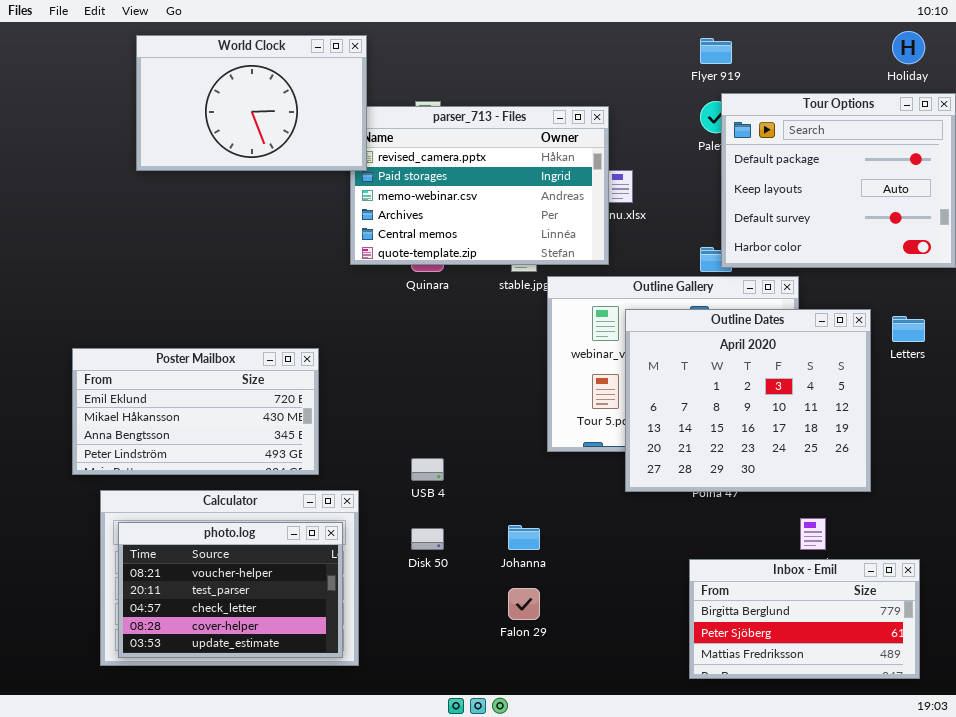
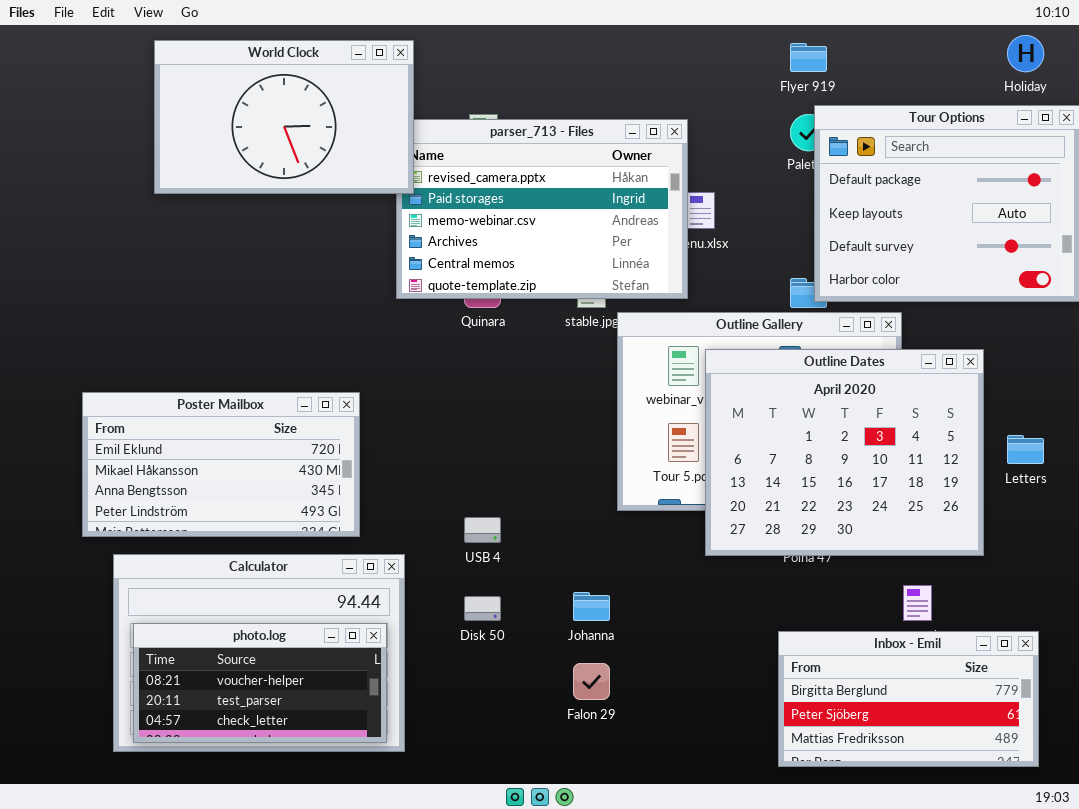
Letters: [892,316,925,342] -> [1007,435,1044,464], moved
photo.log: [118,522,343,658] -> [133,623,387,743], resized

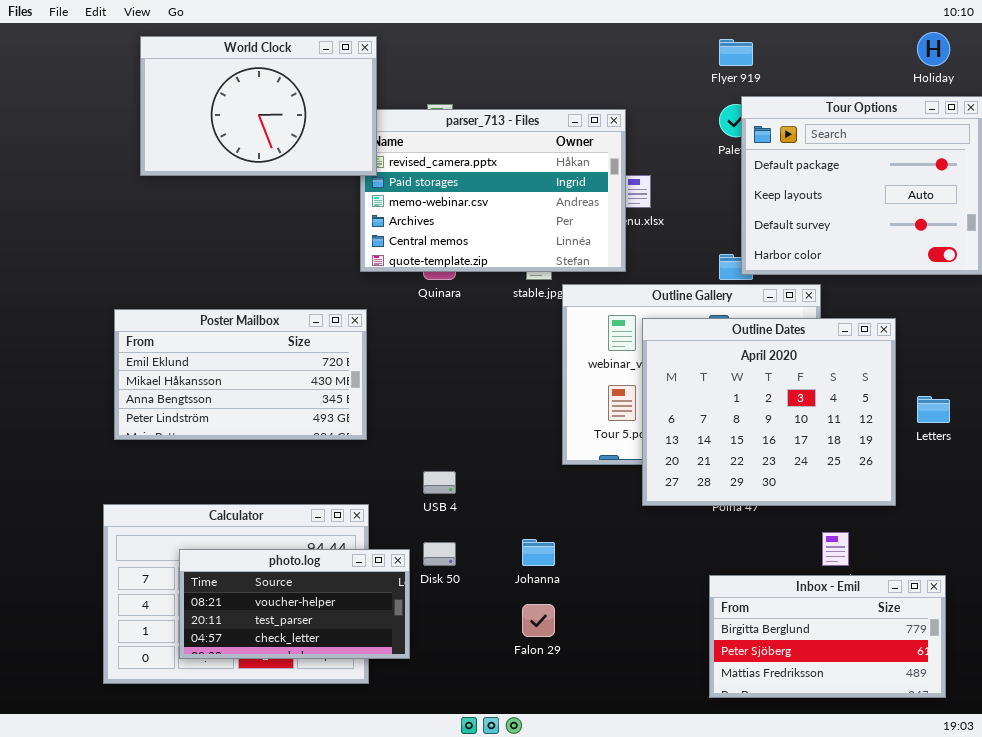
Poster Mailbox: [82,392,360,537] -> [114,309,367,440], moved
photo.log: [133,623,387,743] -> [179,549,410,659], moved

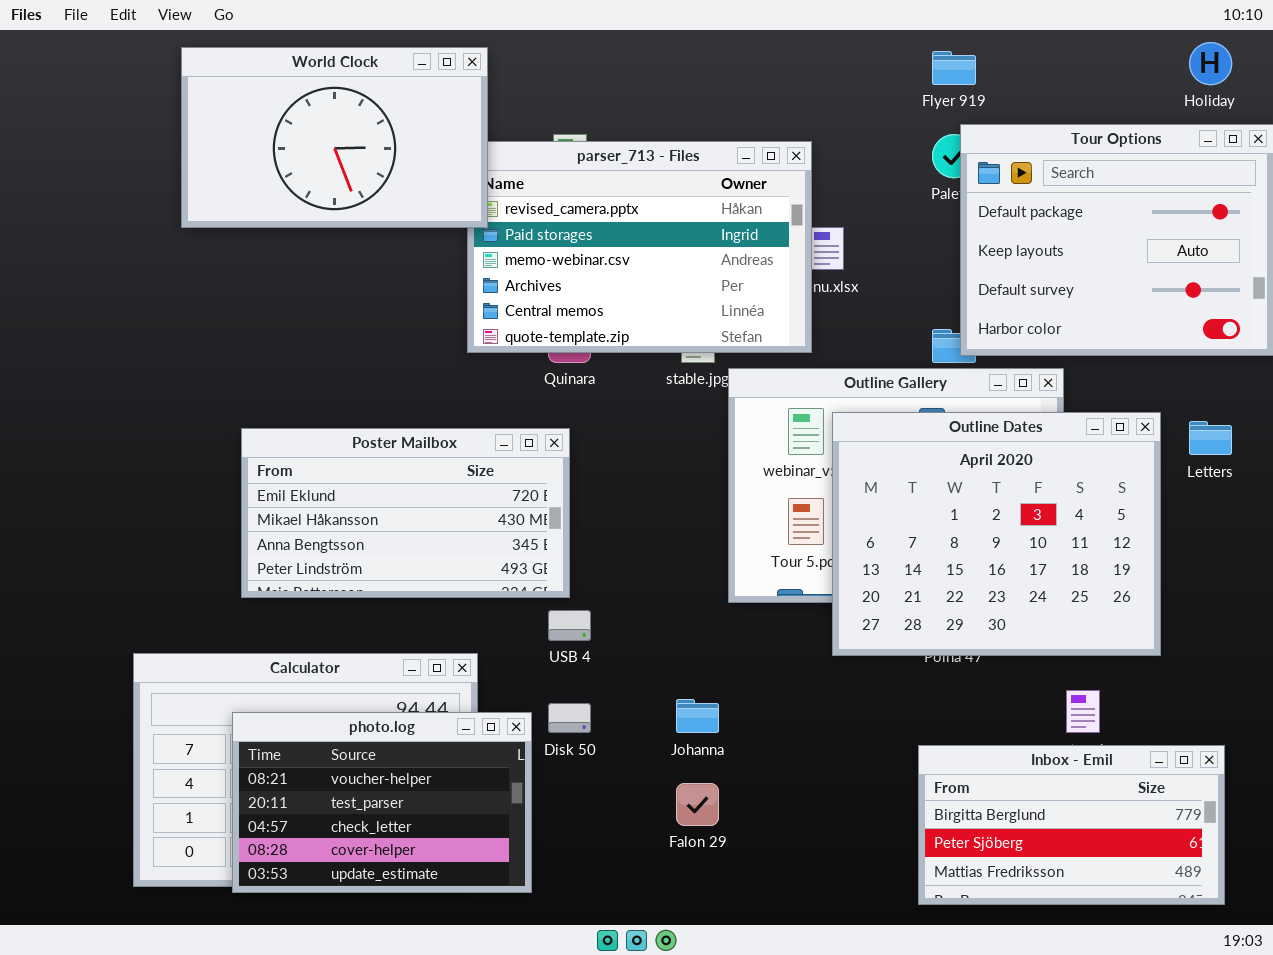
Poster Mailbox: [114,309,367,440] -> [241,428,570,598], moved
Letters: [917,396,950,423] -> [1189,421,1232,455], moved
photo.log: [179,549,410,659] -> [232,712,532,893], resized

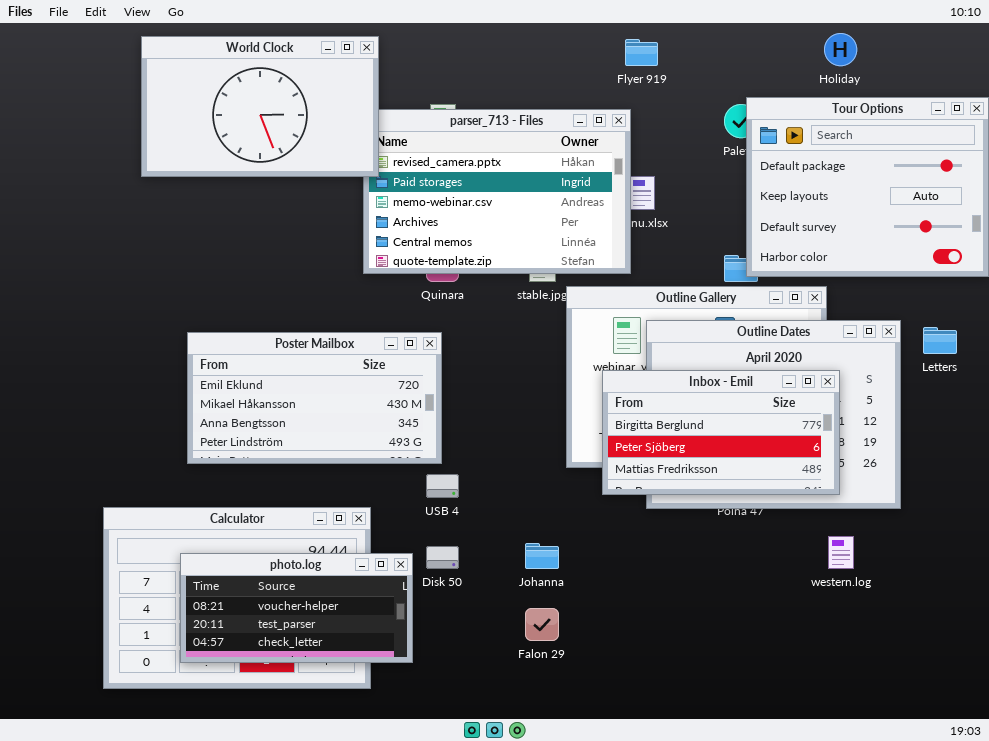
Holiday: [1189,42,1232,85] -> [824,33,857,66], moved
Flyer 919: [932,51,976,85] -> [625,39,658,66], moved
photo.log: [232,712,532,893] -> [180,553,413,663], resized
Inbox - Emil: [918,745,1225,905] -> [602,370,840,495], moved

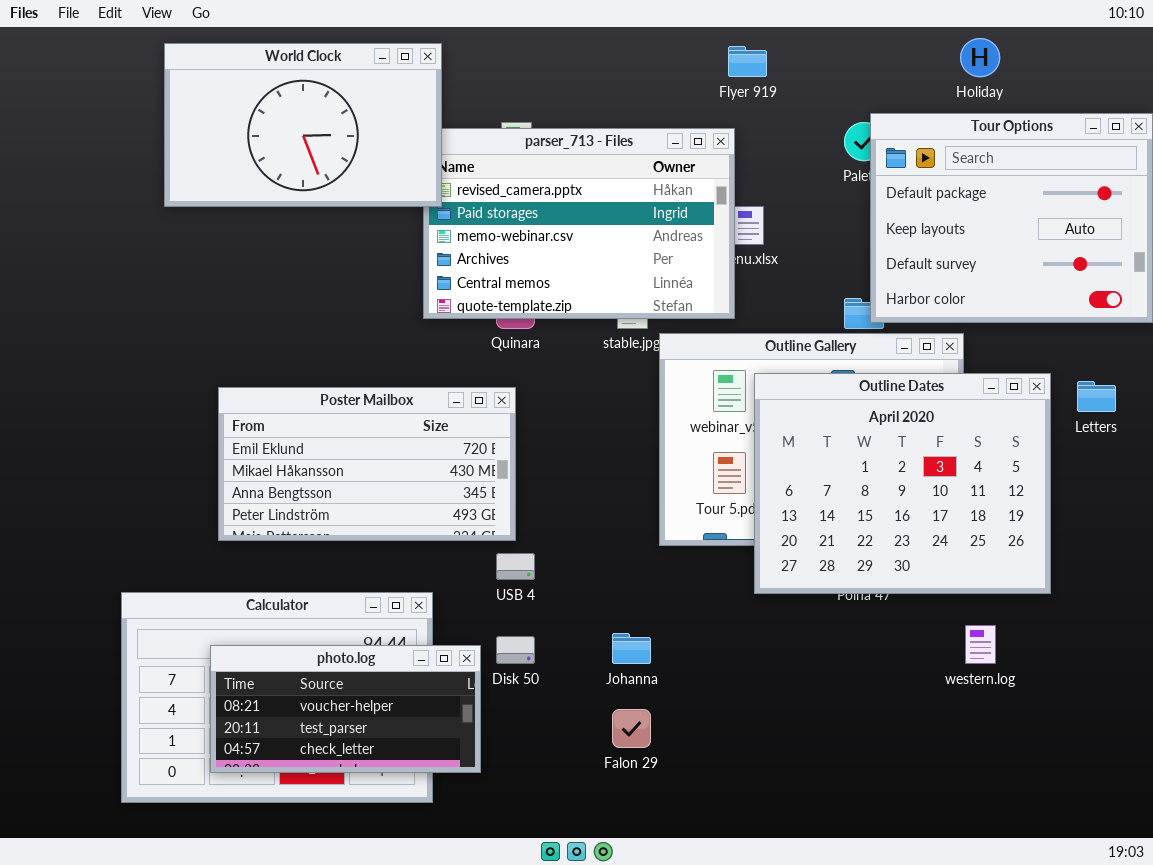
Inbox - Emil: [602,370,840,495] -> none, closed

